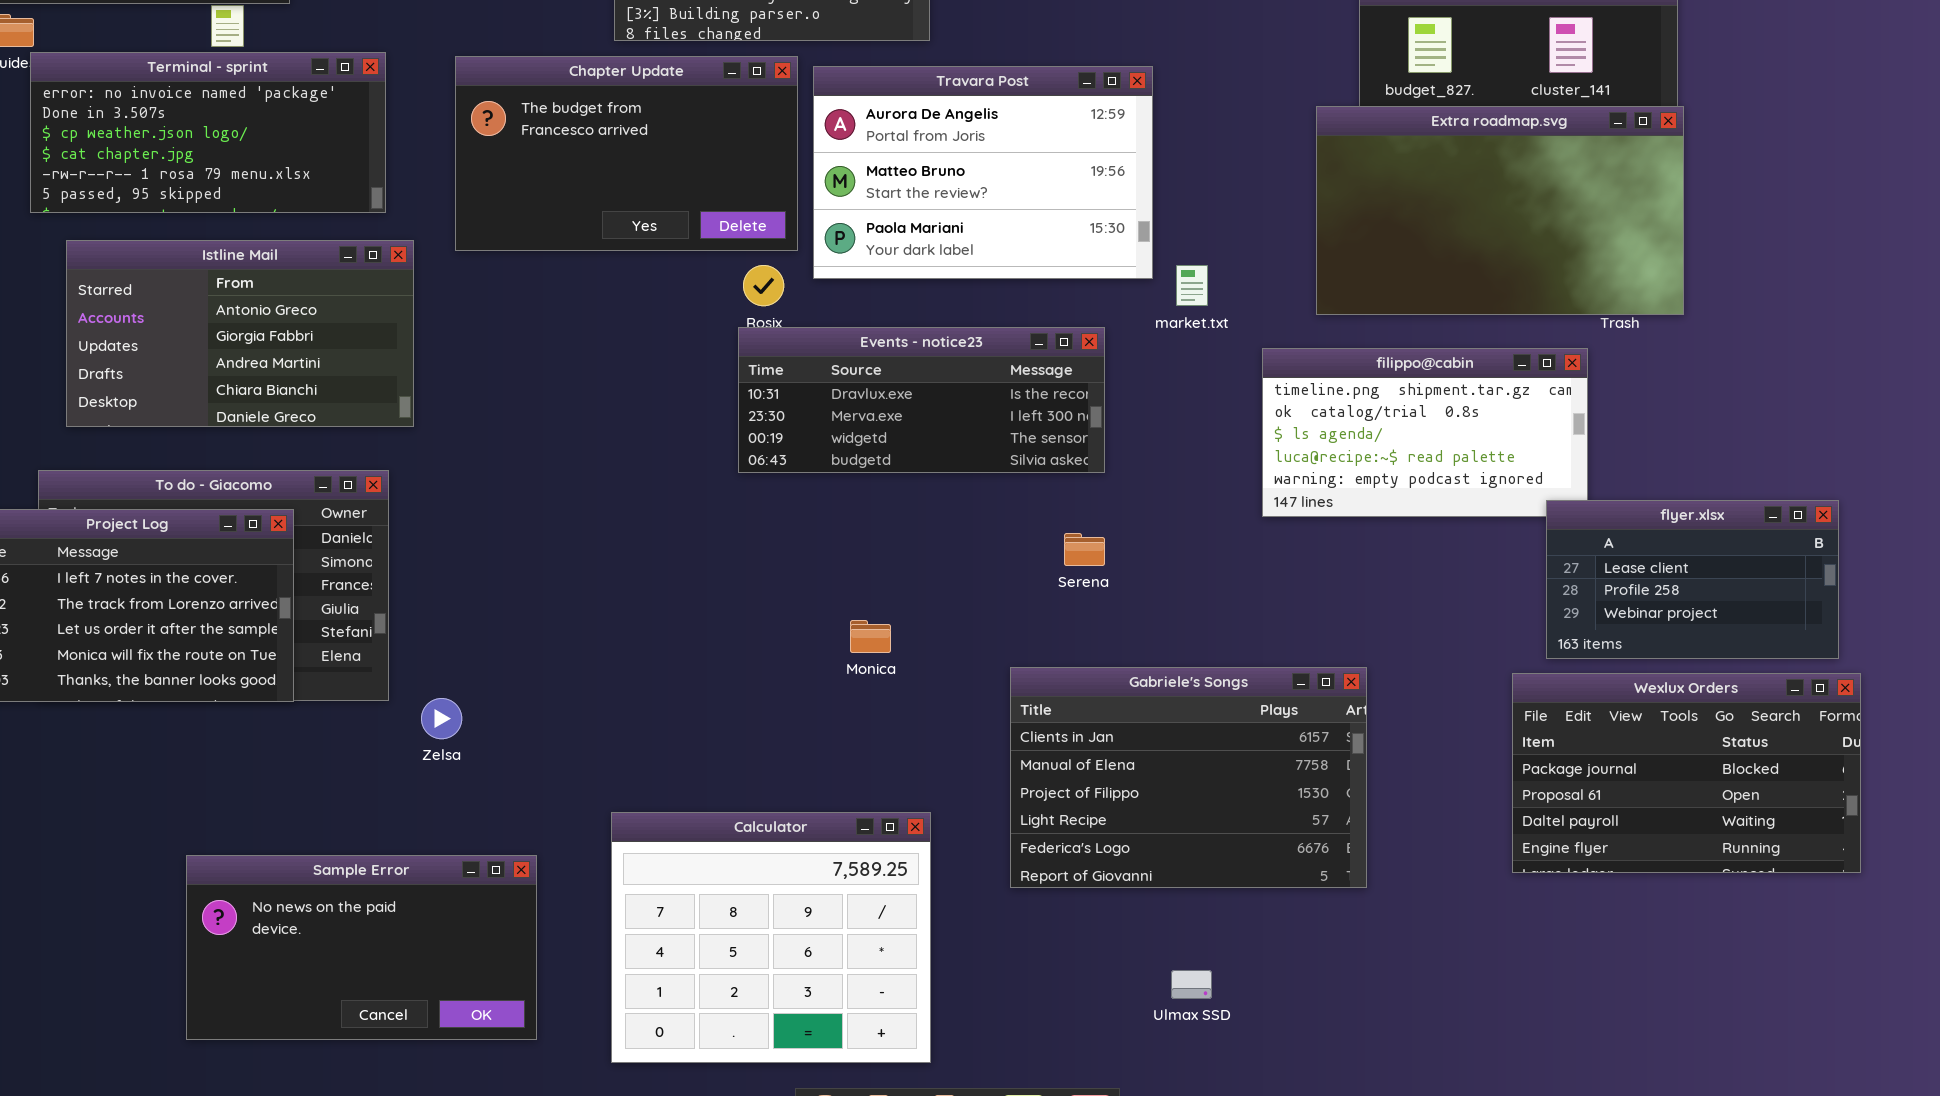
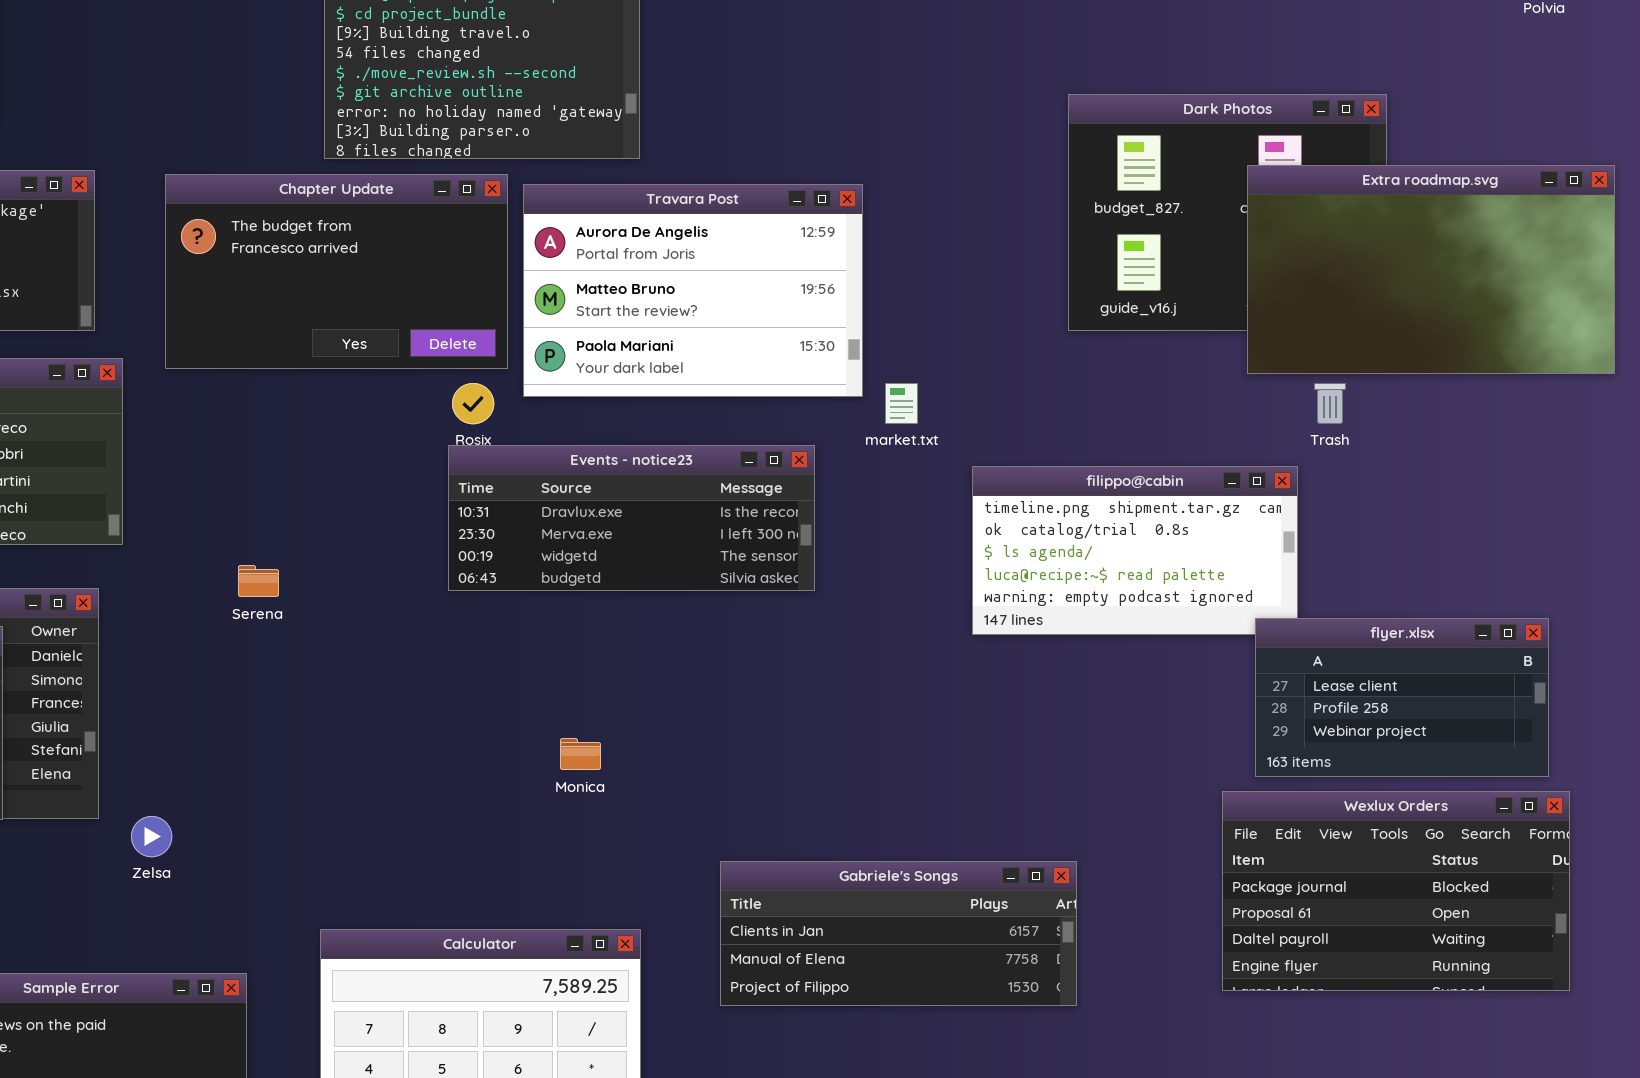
Extra roadmap.svg: [1316,106,1684,315] -> [1247,165,1615,374], moved
Serena: [1064,533,1105,566] -> [238,565,279,597], moved
Gabriele's Songs: [1010,667,1367,888] -> [720,861,1077,1006], resized

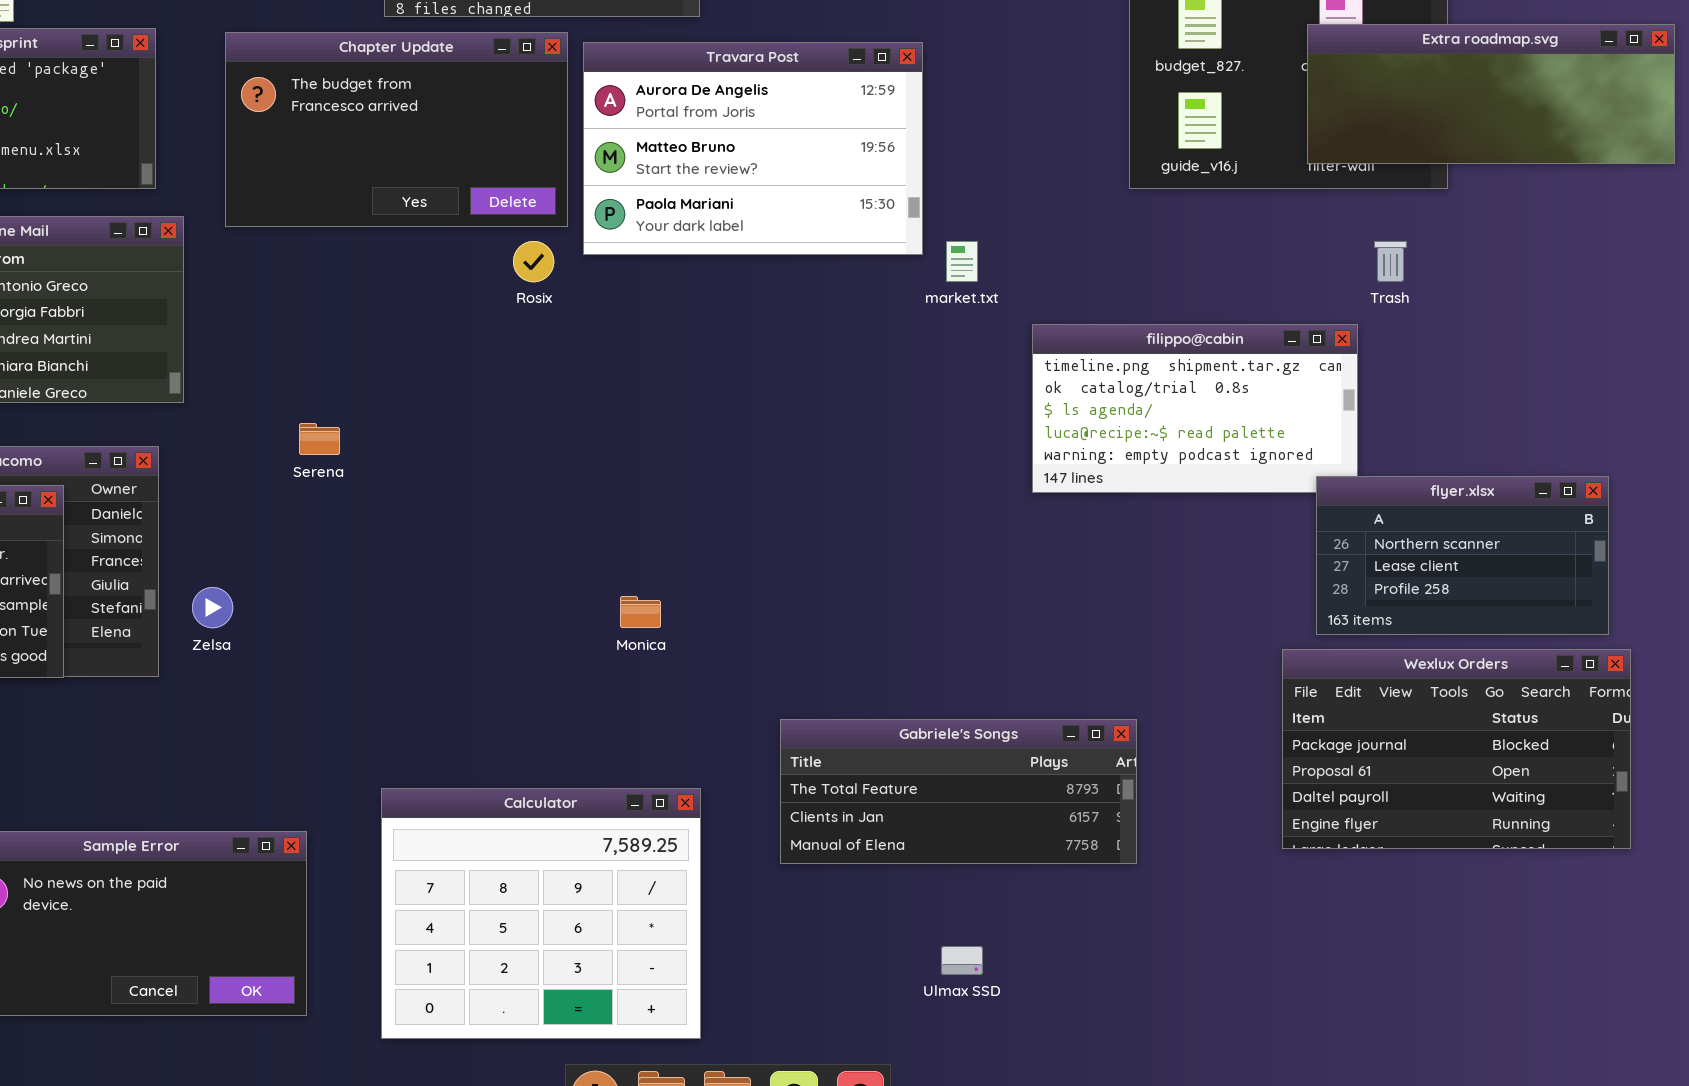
Extra roadmap.svg: [1247,165,1615,374] -> [1307,24,1675,164], resized
Events - notice23: [448,445,815,591] -> none, closed
flyer.xlsx: [1255,618,1549,777] -> [1316,476,1609,635], scrolled up 1 row
Zelsa: [131,816,172,857] -> [192,587,233,628], moved
Gabriele's Songs: [720,861,1077,1006] -> [780,719,1137,864], scrolled up 1 row

